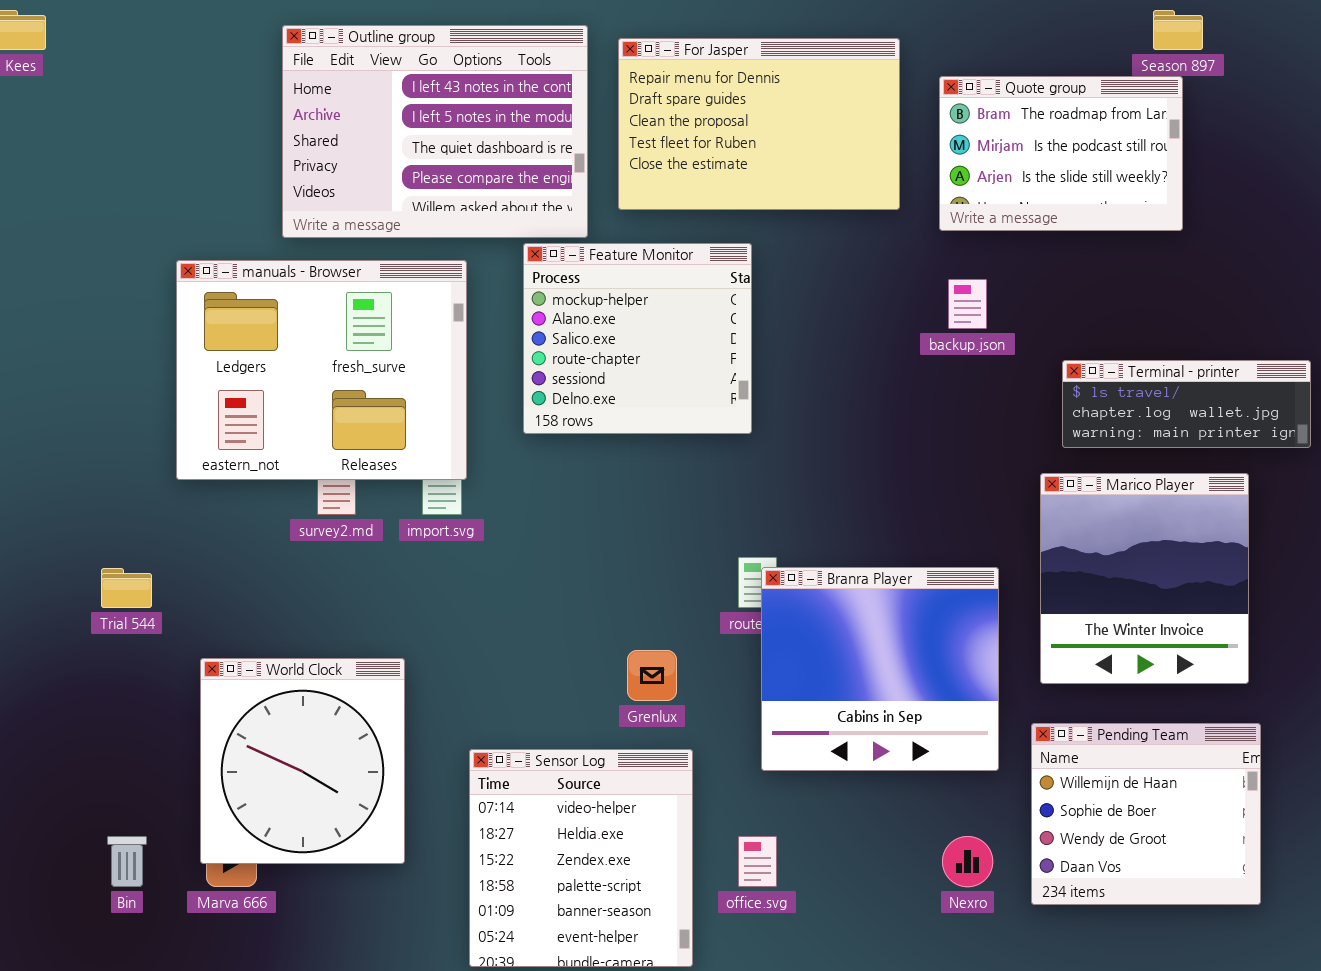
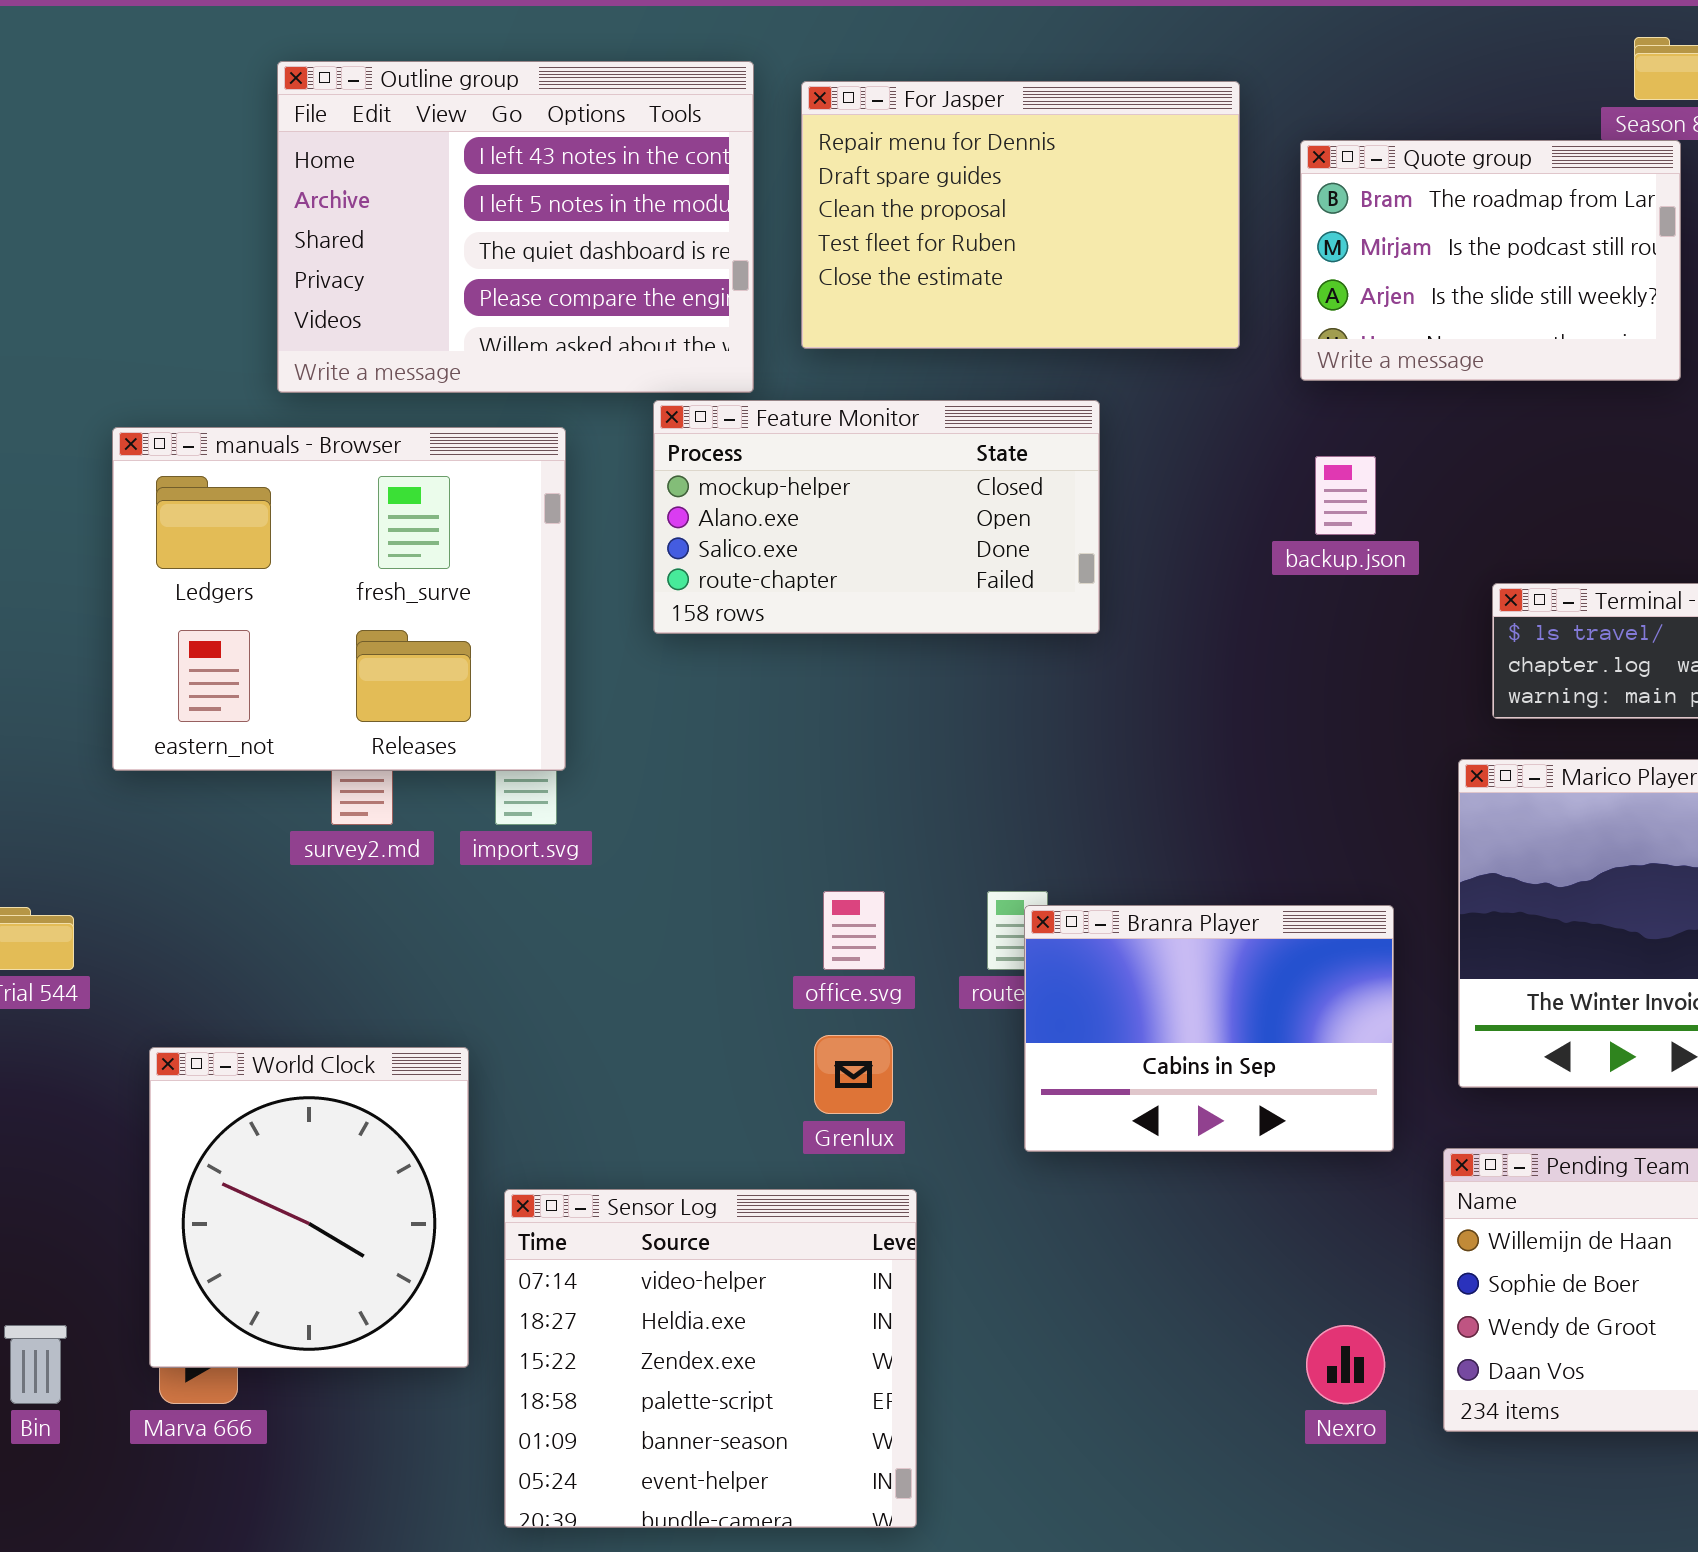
Feature Monitor: [523,243,752,434] -> [653,400,1100,634], resized
Branra Player: [761,567,999,771] -> [1024,905,1394,1152], resized
Sensor Log: [469,749,693,967] -> [504,1189,917,1528], resized
office.svg: [738,836,777,887] -> [823,891,885,970], moved

